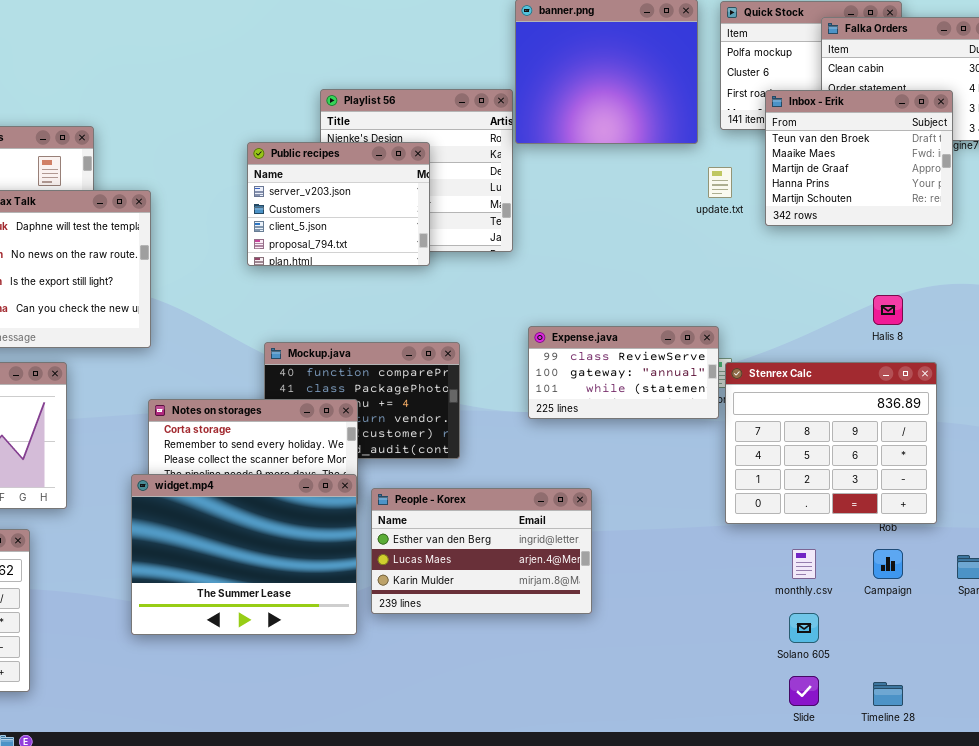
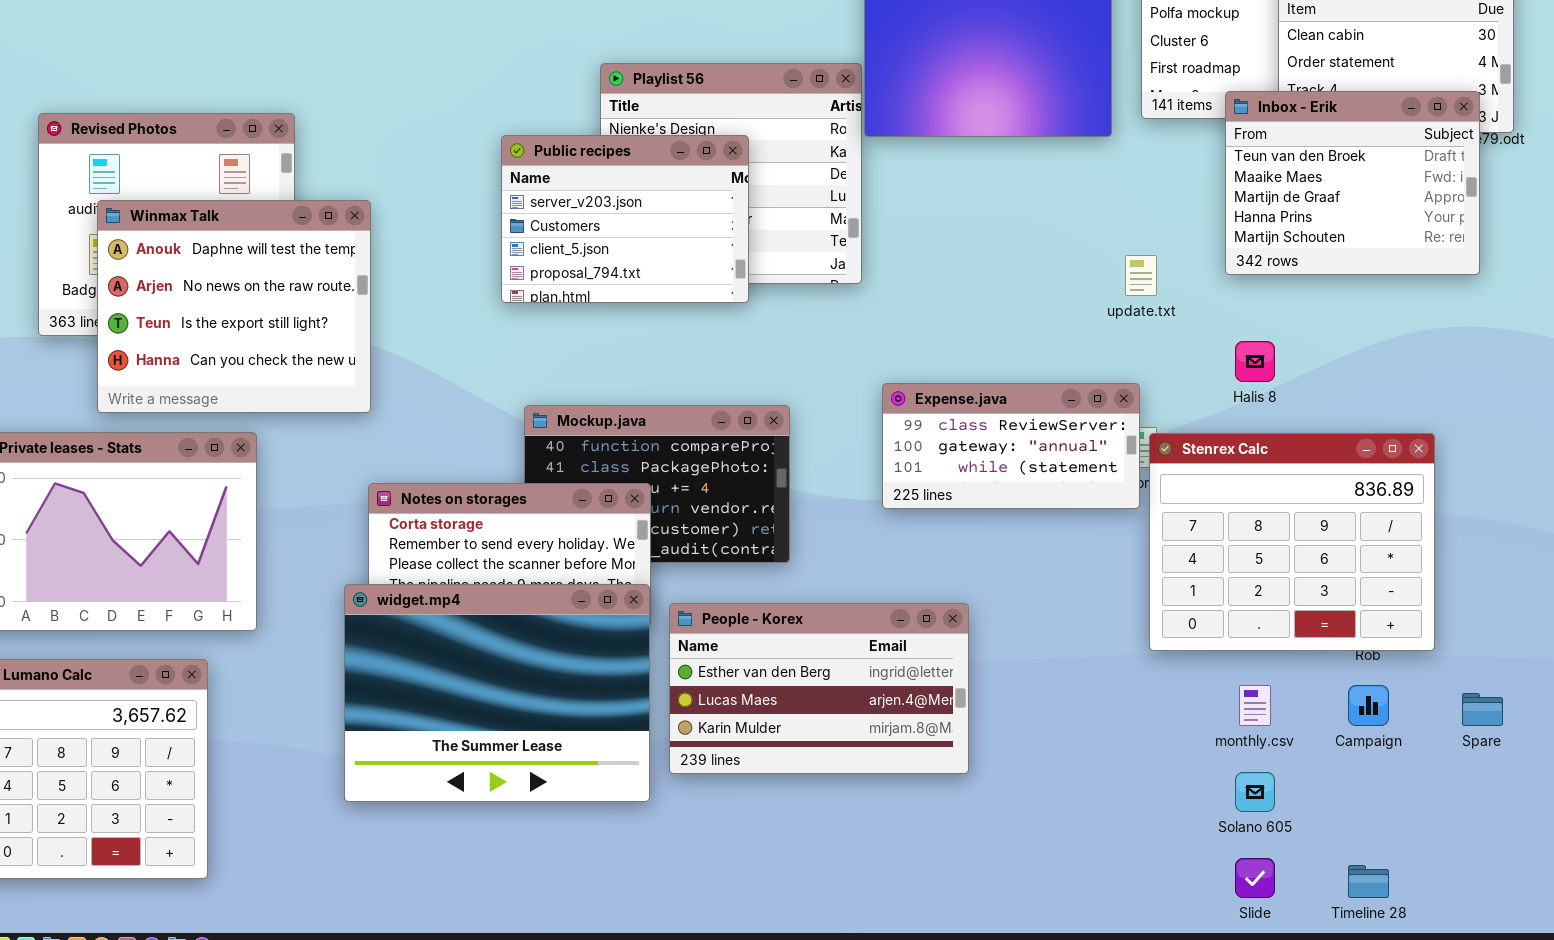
Inbox - Erik: [765,90,953,226] -> [1225,91,1480,275], moved
update.txt: [708,167,732,198] -> [1125,255,1157,296], moved
Halis 8: [873,295,903,325] -> [1235,341,1275,382], moved

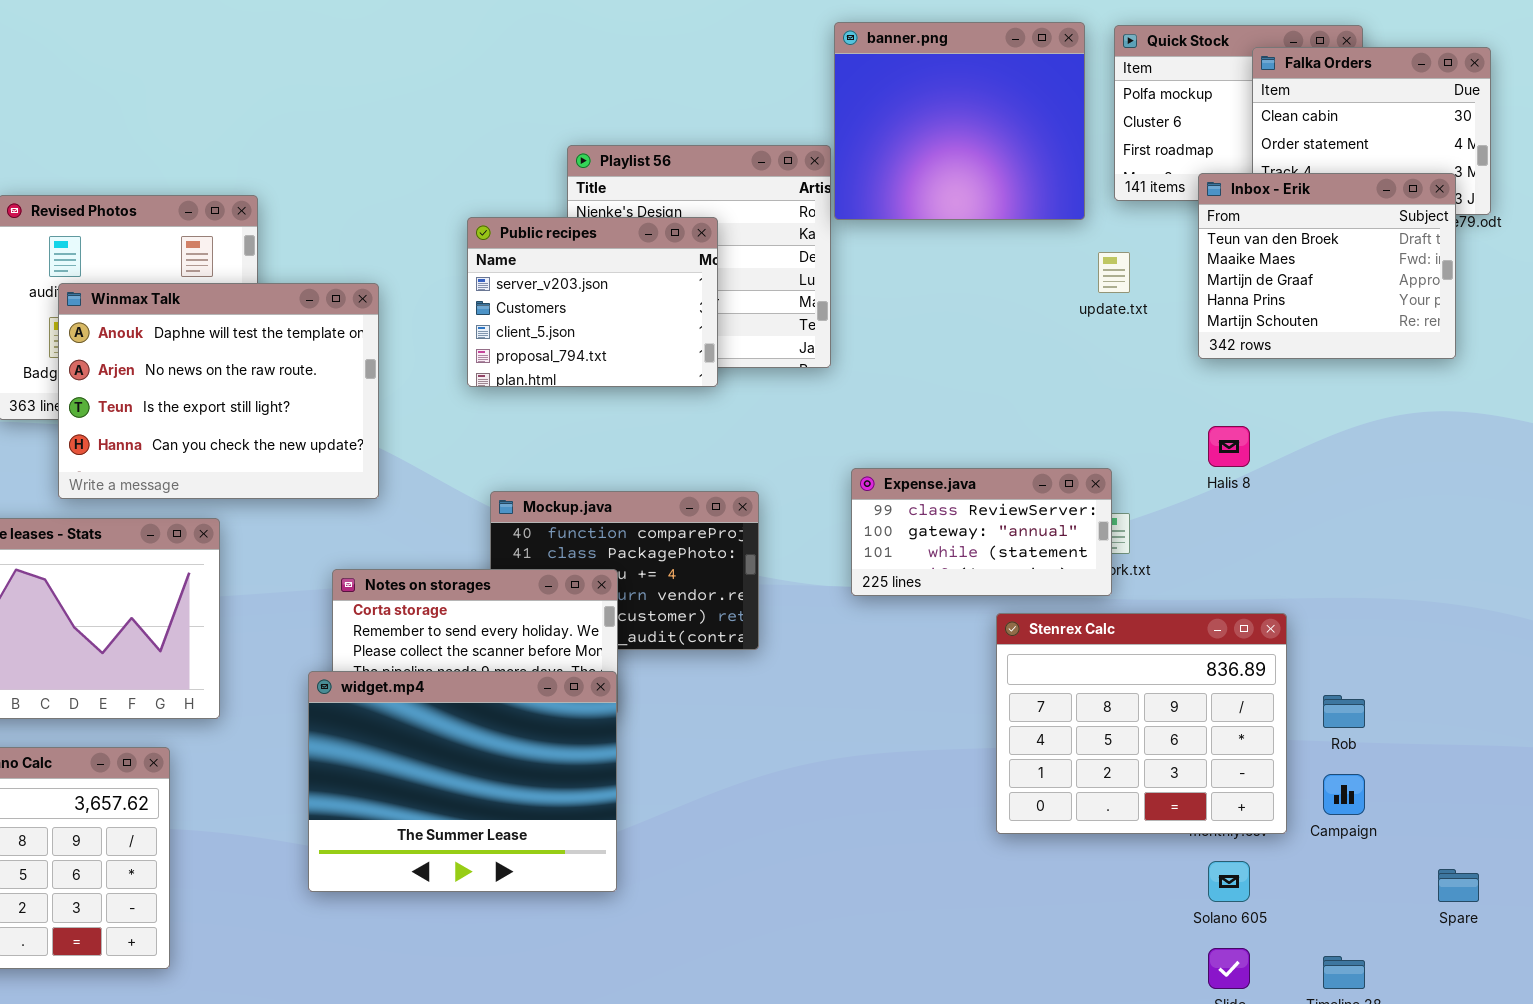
Winmax Talk: [97,200,371,413] -> [58,283,379,499], resized
update.txt: [1125,255,1157,296] -> [1098,252,1130,293], moved
Stenrex Calc: [1149,433,1435,651] -> [996,613,1287,834], moved
People - Korex: [669,603,969,774] -> none, closed
Spare: [1462,693,1503,726] -> [1438,869,1479,902], moved

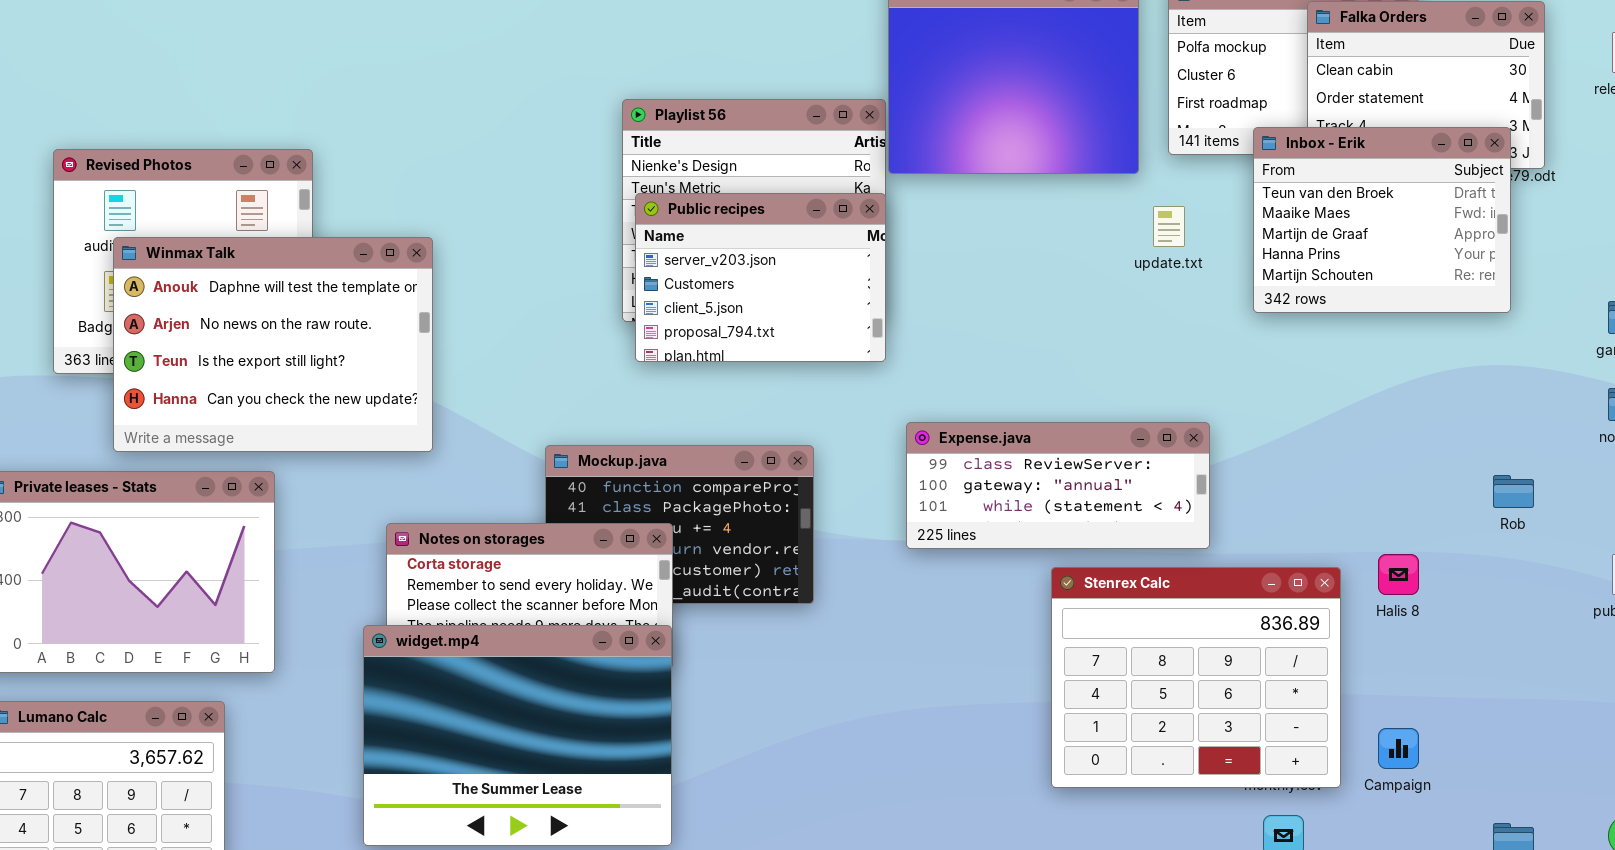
Public recipes: [467,217,718,387] -> [635,193,886,362], moved
Halis 8: [1208,426,1250,467] -> [1378,554,1419,595], moved
Expense.java: [851,468,1112,596] -> [906,422,1210,549], resized
Rob: [1323,695,1365,728] -> [1493,475,1534,508], moved

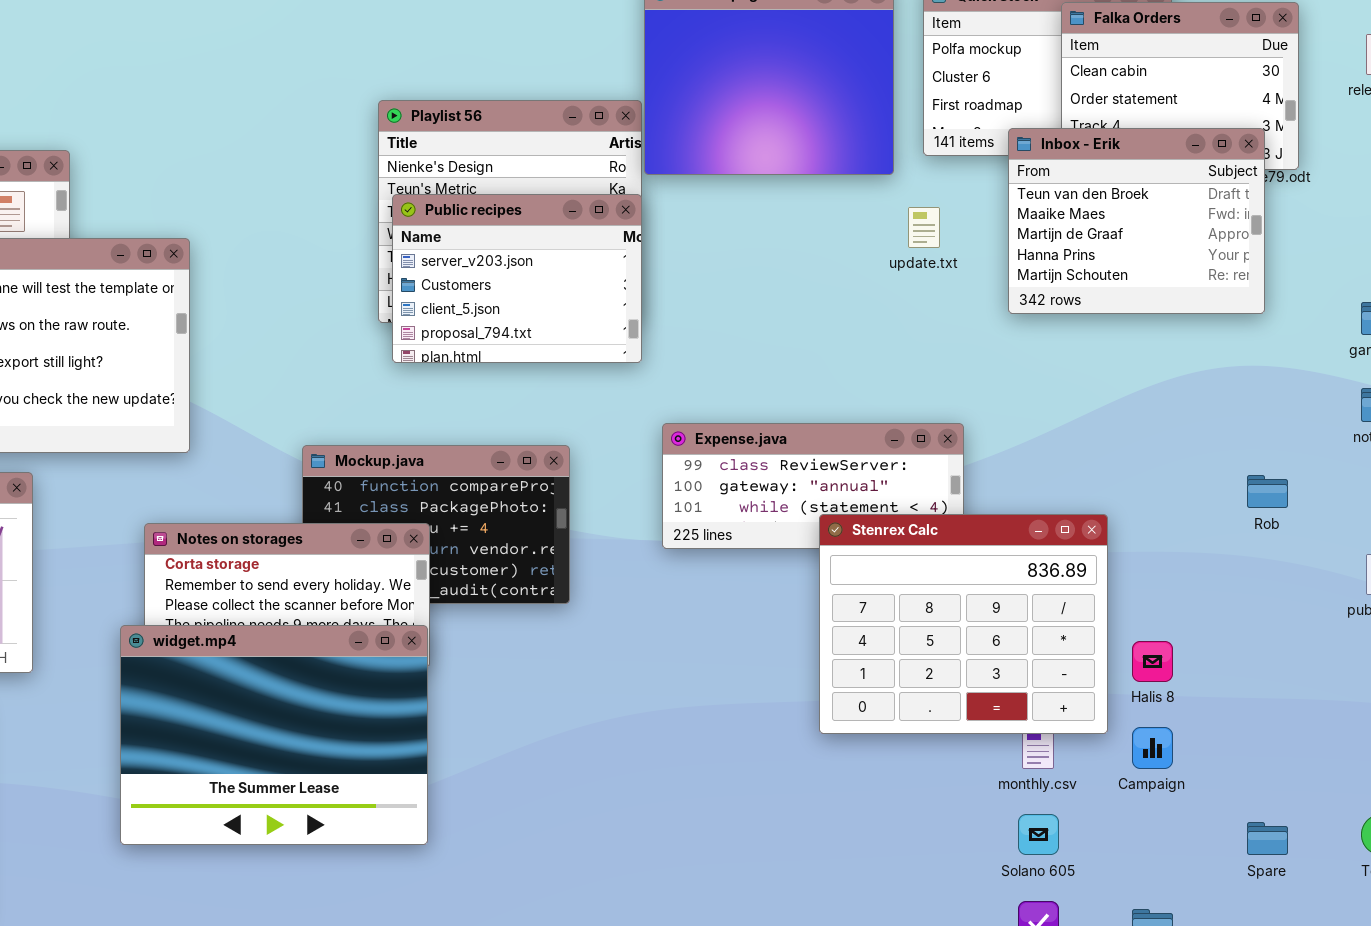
Halis 8: [1378,554,1419,595] -> [1132,641,1173,682], moved
Stenrex Calc: [1051,567,1341,788] -> [819,514,1108,734], moved

